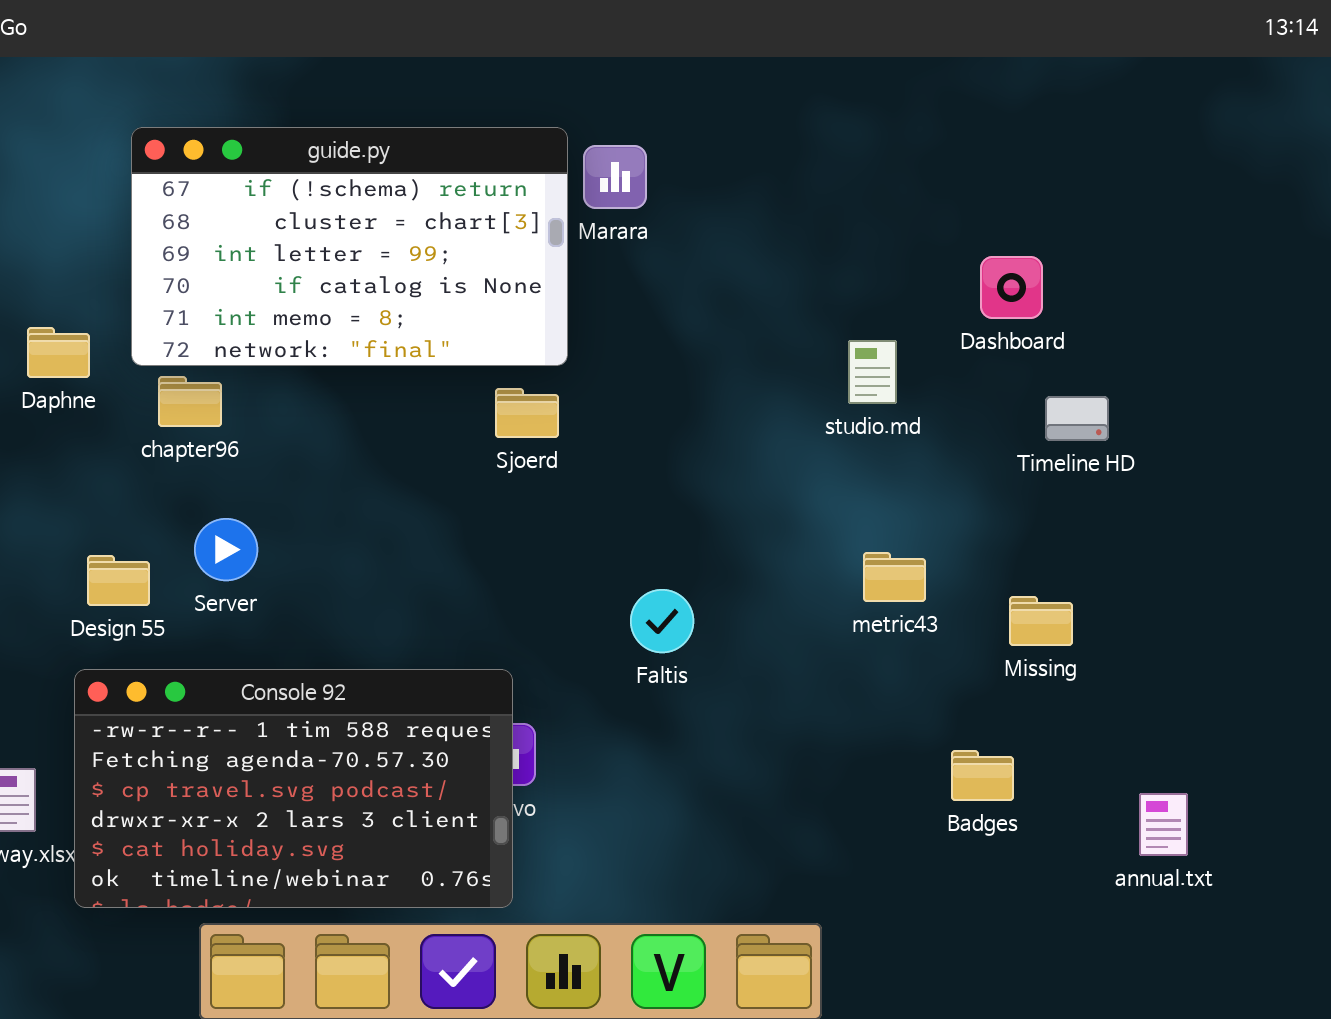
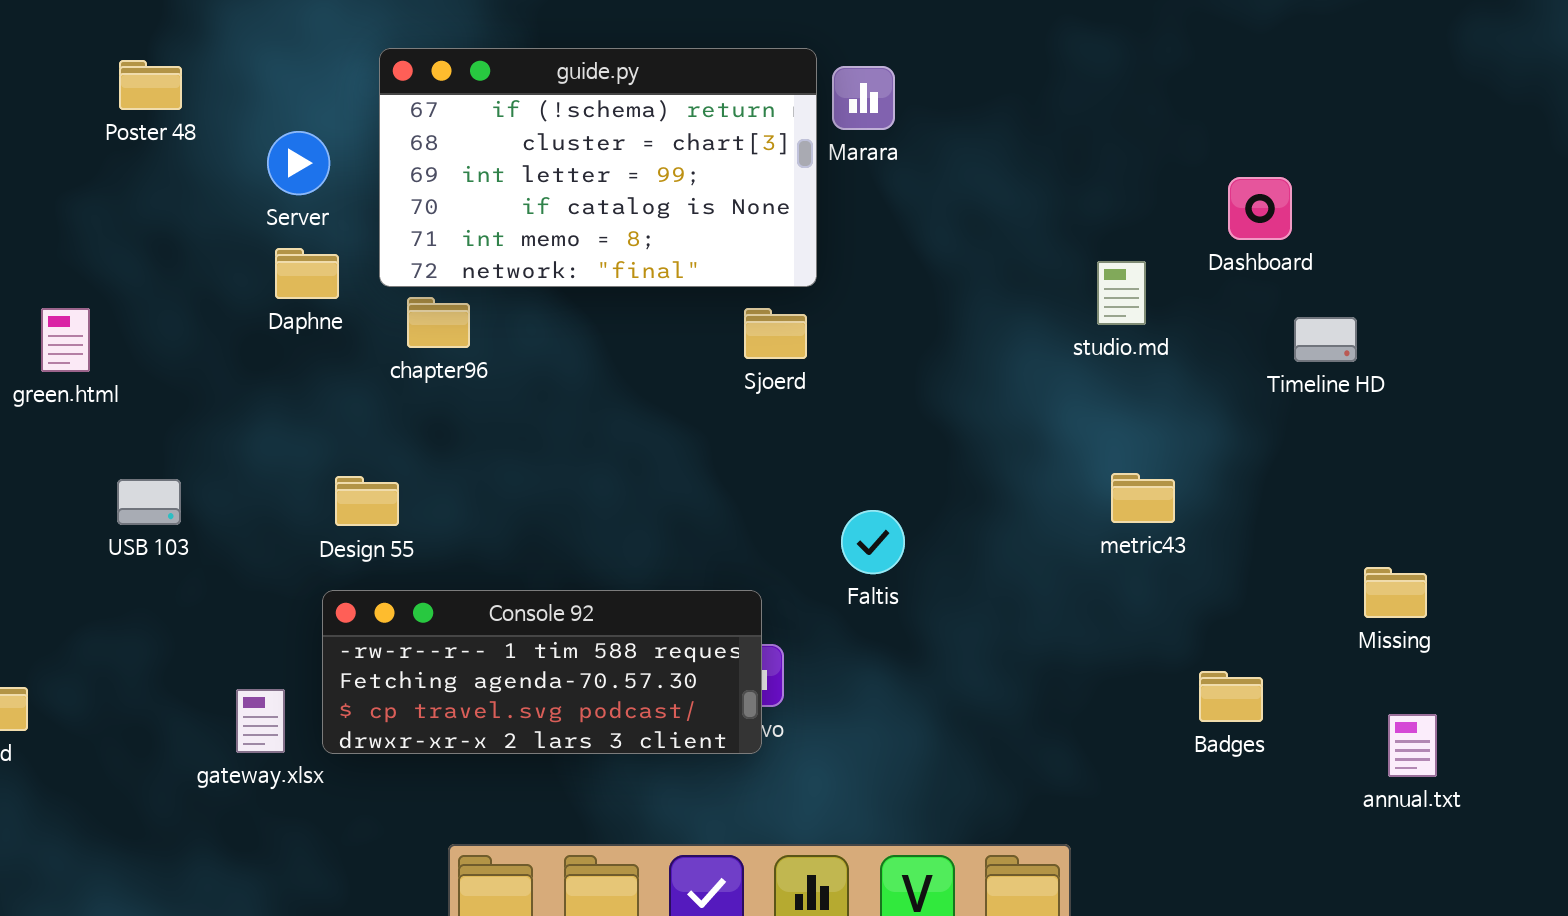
Server: [194,518,258,581] -> [267,131,330,195], moved
Faltis: [630,589,694,653] -> [841,510,905,574], moved
Missing: [1009,596,1073,646] -> [1364,567,1427,618], moved
Console 92: [74,669,513,908] -> [322,590,762,754], resized

